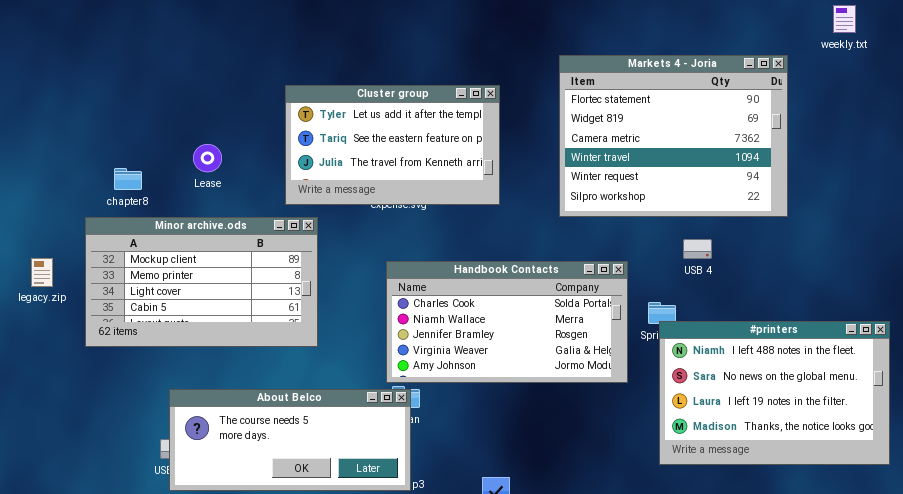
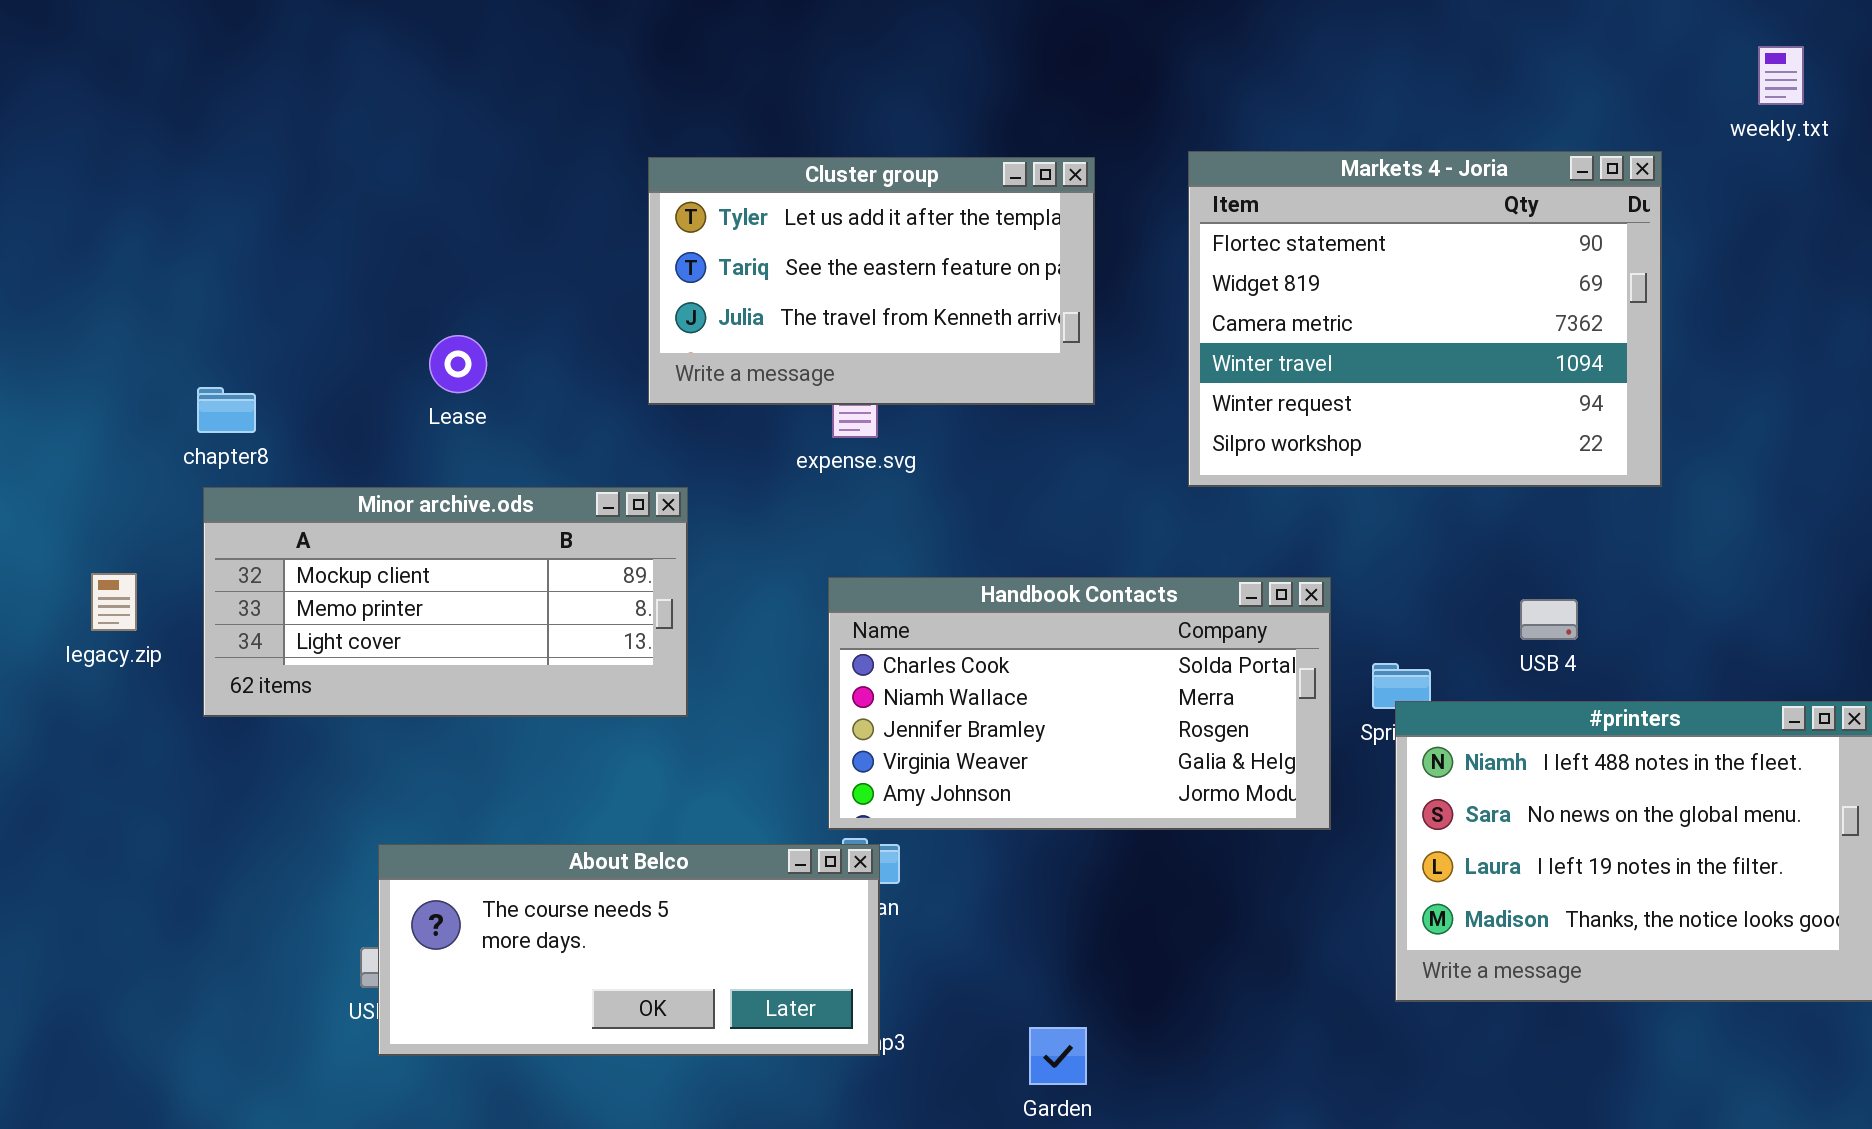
Cluster group: [285,85,500,205] -> [648,157,1095,405], moved
chapter8: [114,168,142,190] -> [197,387,256,433], moved
Minor archive.ods: [85,217,318,347] -> [203,487,688,717], resized
USB 4: [683,239,712,259] -> [1520,599,1578,640], moved

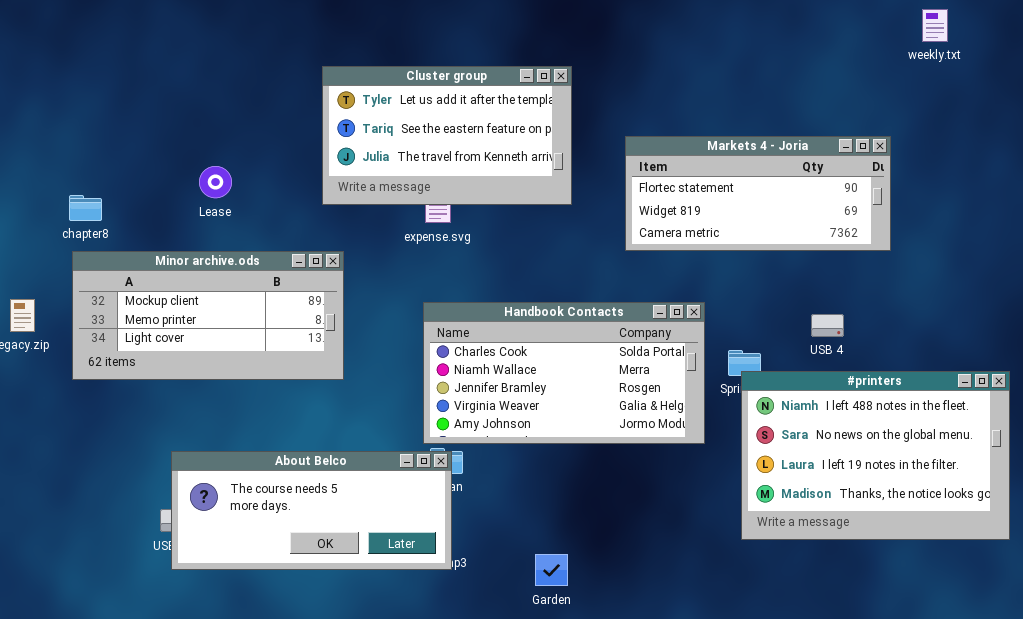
weekly.txt: [1758,46,1804,105] -> [922,9,948,42], moved
Markets 4 - Joria: [1188,151,1662,487] -> [625,136,891,251], resized

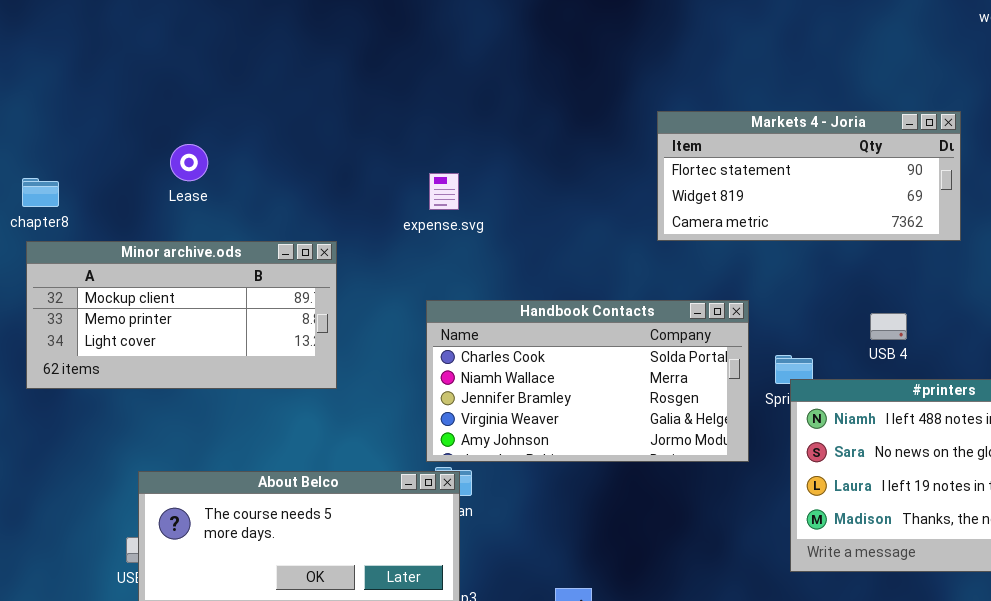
Cluster group: [322,66,572,205] -> none, closed

